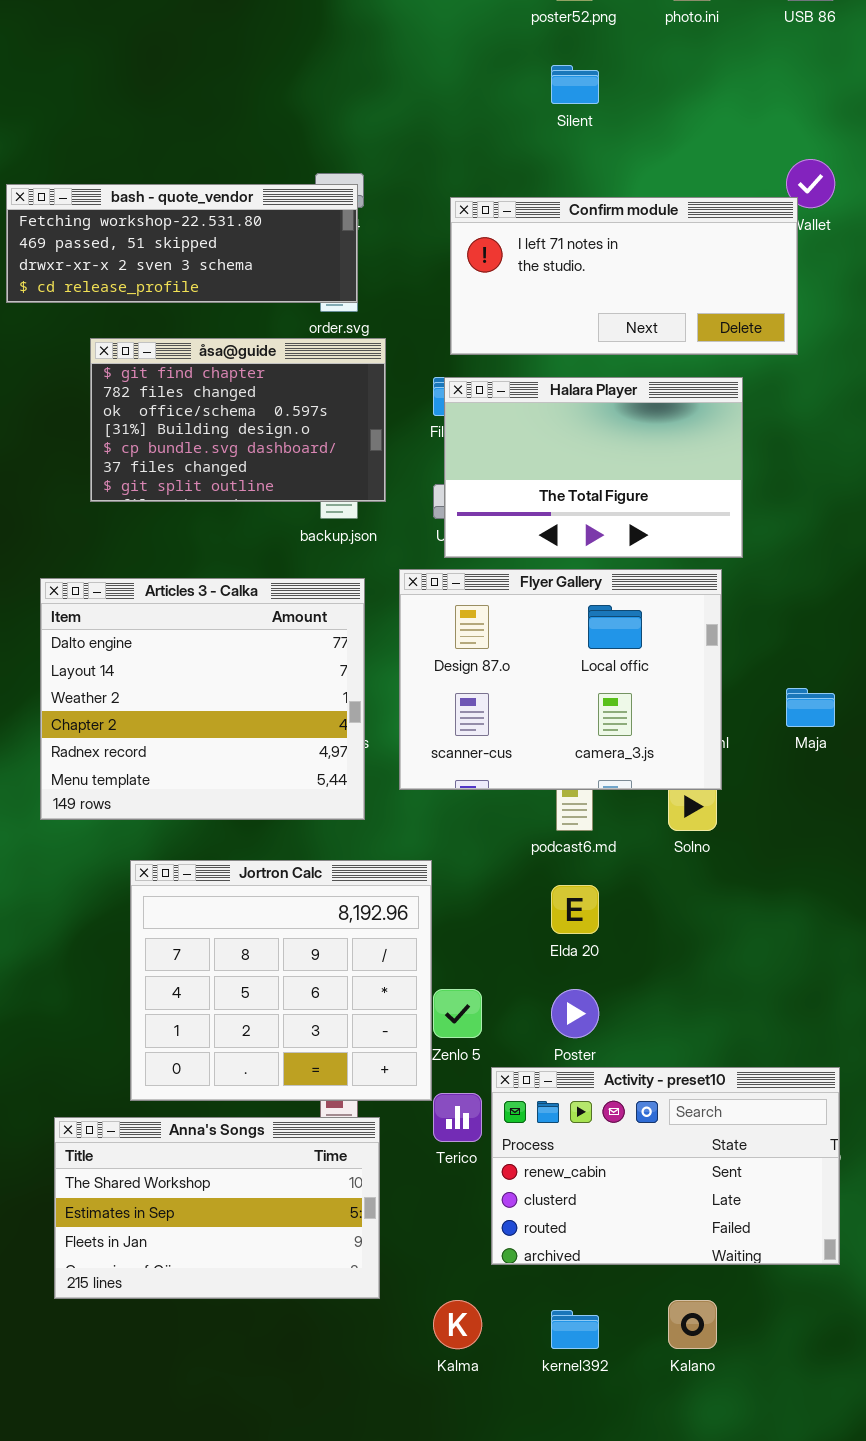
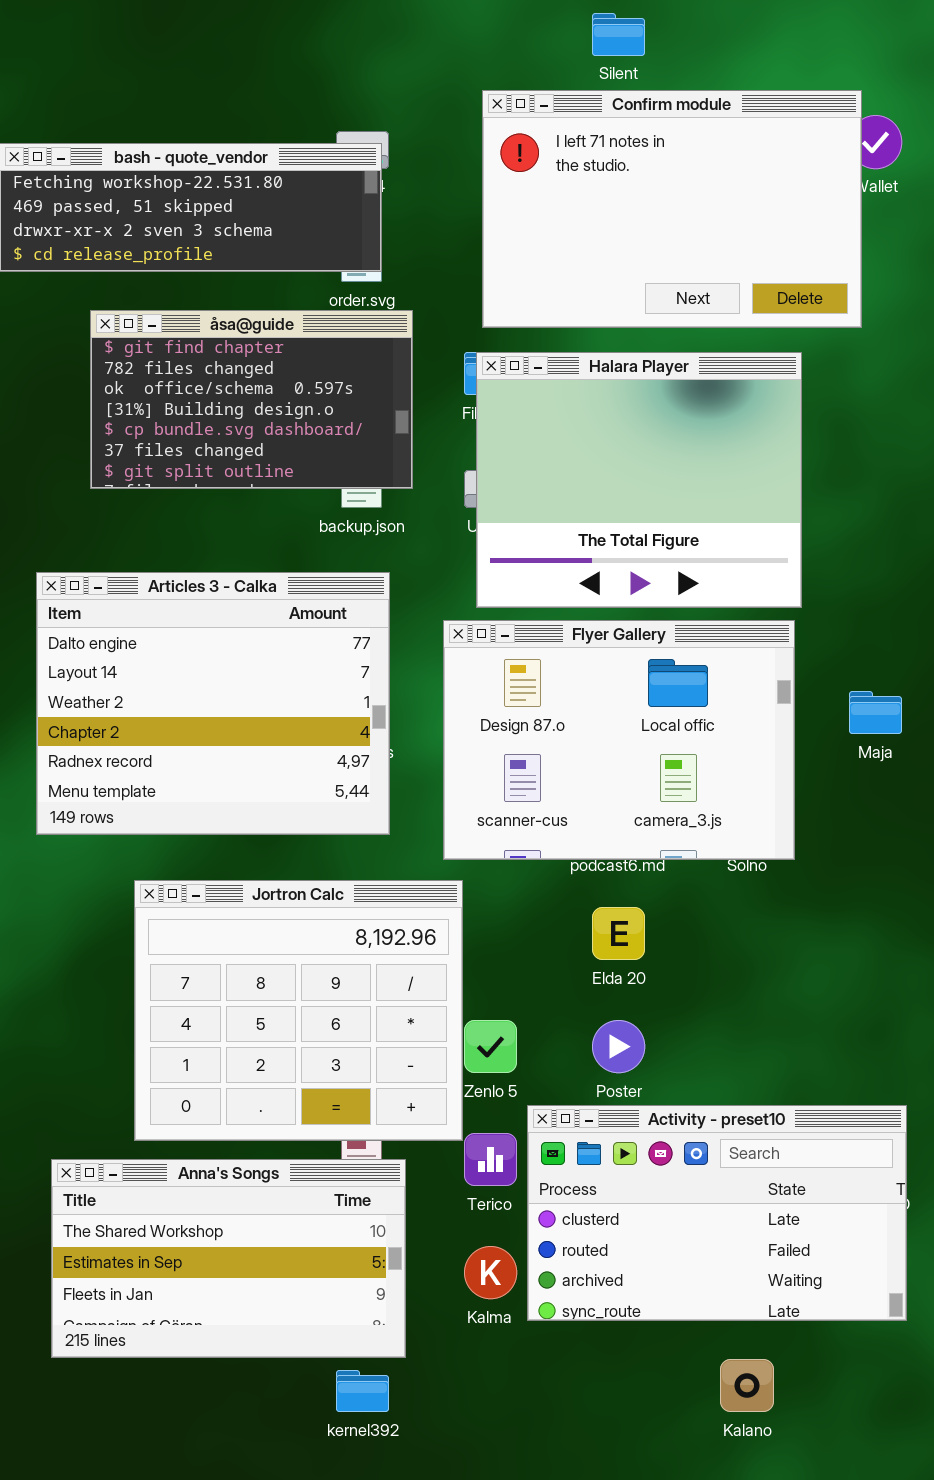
Confirm module: [450,197,798,355] -> [482,90,862,328], resized
Halara Player: [444,377,743,558] -> [476,352,802,608], resized
Flyer Gallery: [399,569,722,790] -> [443,620,795,860], moved
Activity - preset10: [491,1067,840,1265] -> [527,1105,907,1321], scrolled down 1 row
Kalma: [433,1300,482,1349] -> [464,1246,517,1299], moved
kernel392: [551,1310,599,1349] -> [336,1370,389,1412], moved

